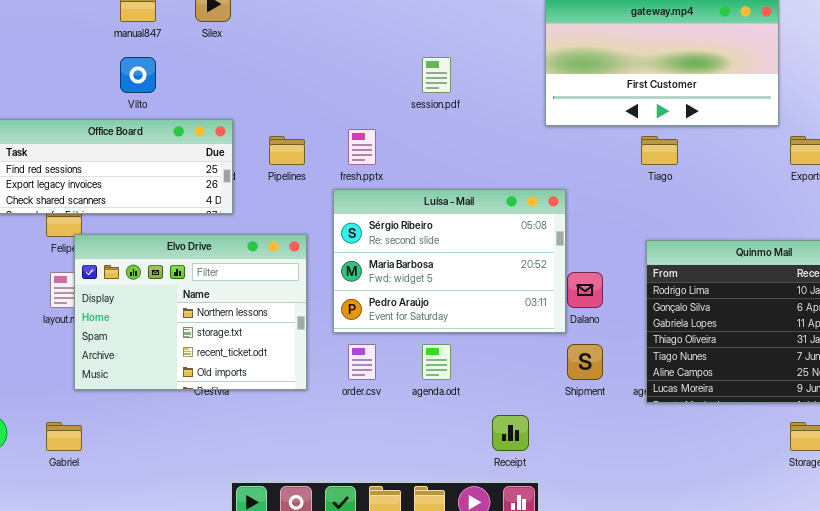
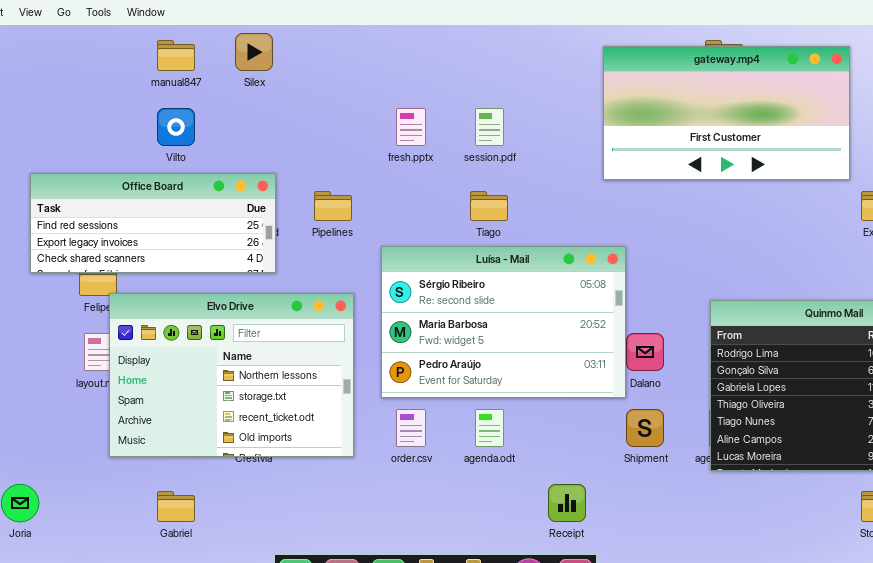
fresh.pptx: [348,129,376,165] -> [396,108,426,146], moved
Tiago: [641,136,678,165] -> [470,191,508,221], moved
Gabriel: [46,422,82,451] -> [157,491,195,522], moved

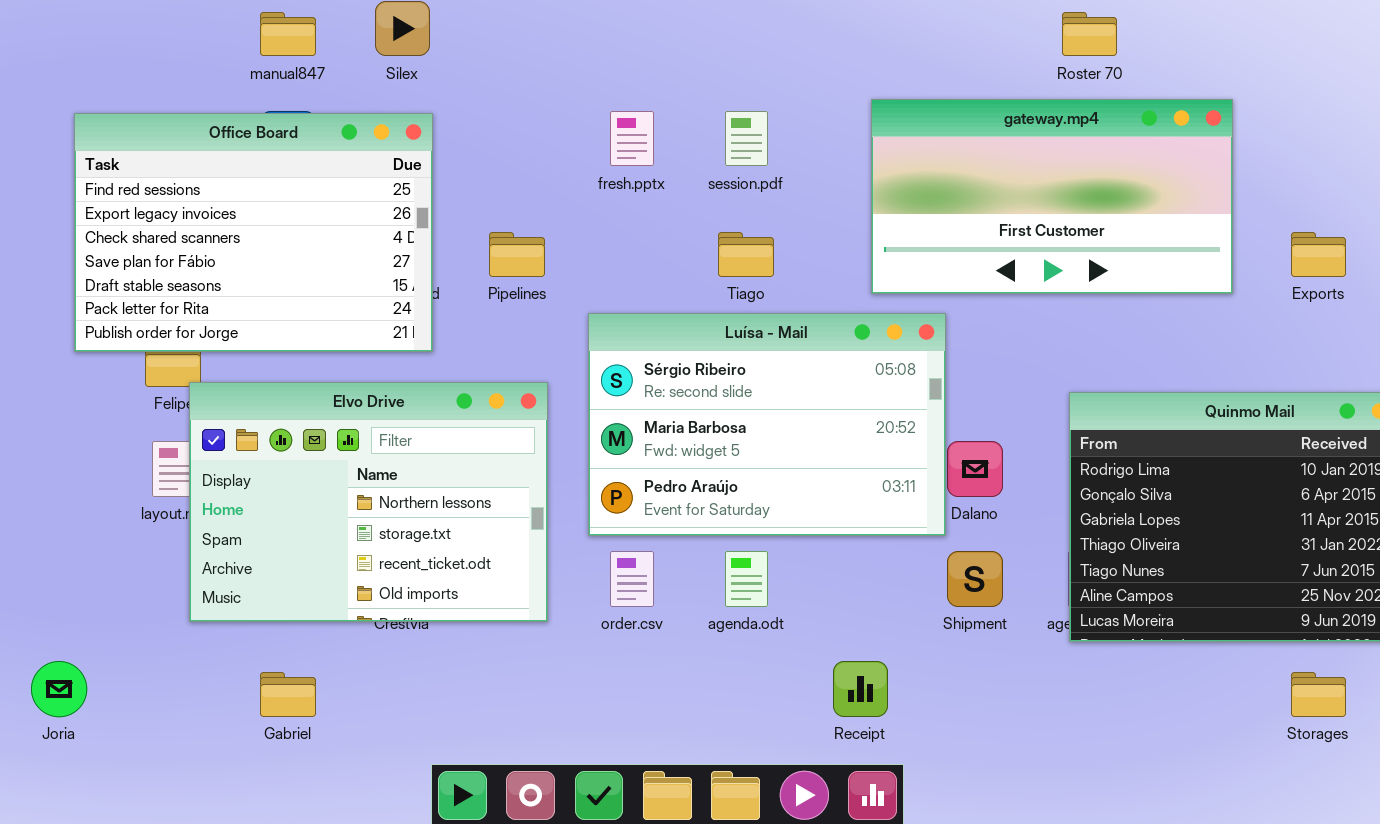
gateway.mp4: [603,46,850,180] -> [871,99,1233,294], moved
Office Board: [30,173,276,273] -> [74,113,433,352], resized

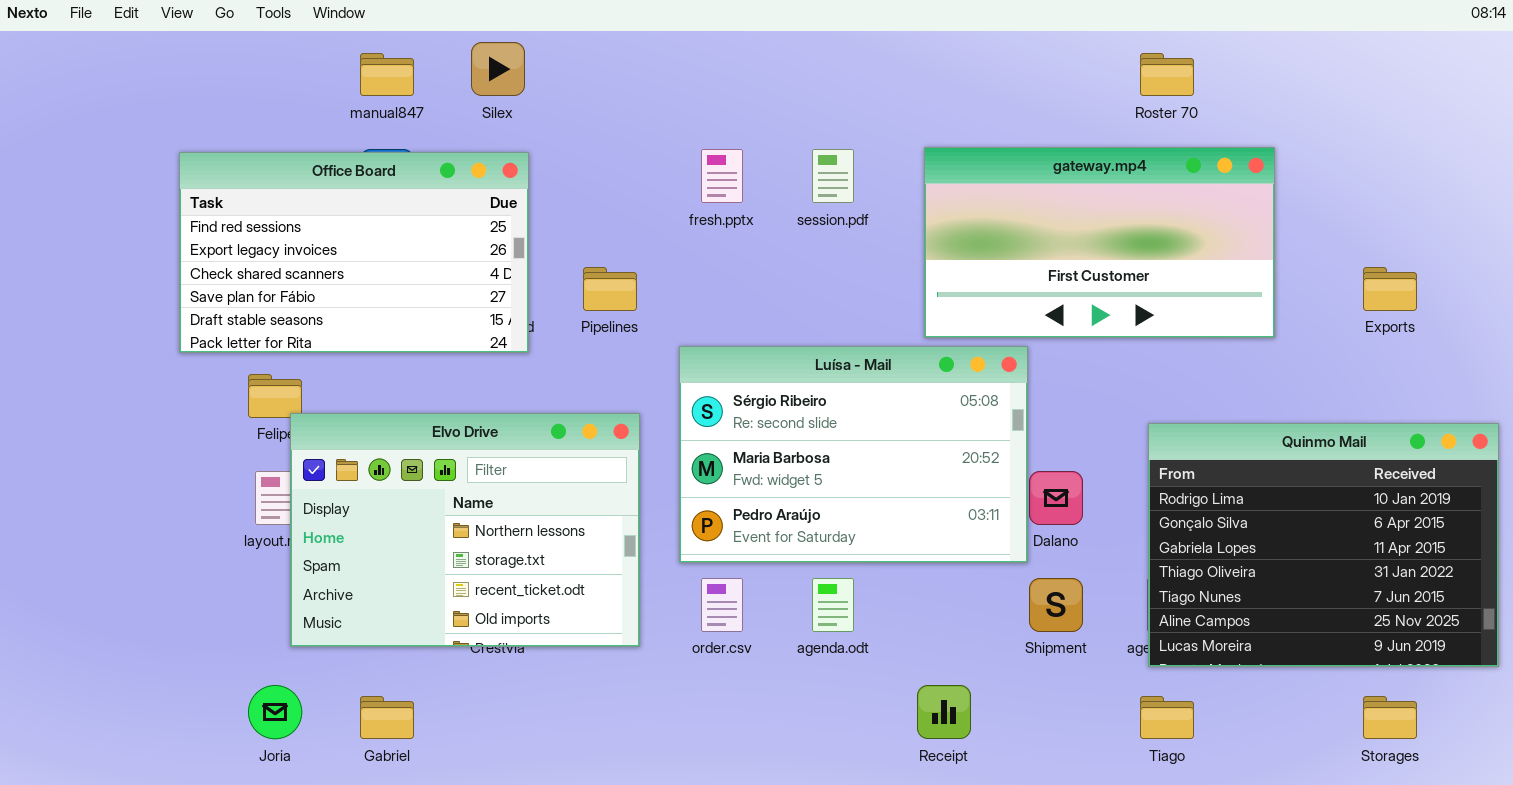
gateway.mp4: [871,99,1233,294] -> [924,147,1275,338], moved
Office Board: [74,113,433,352] -> [179,152,529,353], resized
Tiago: [718,232,774,277] -> [1140,696,1194,739], moved
Joria: [31,661,87,717] -> [248,685,302,739], moved

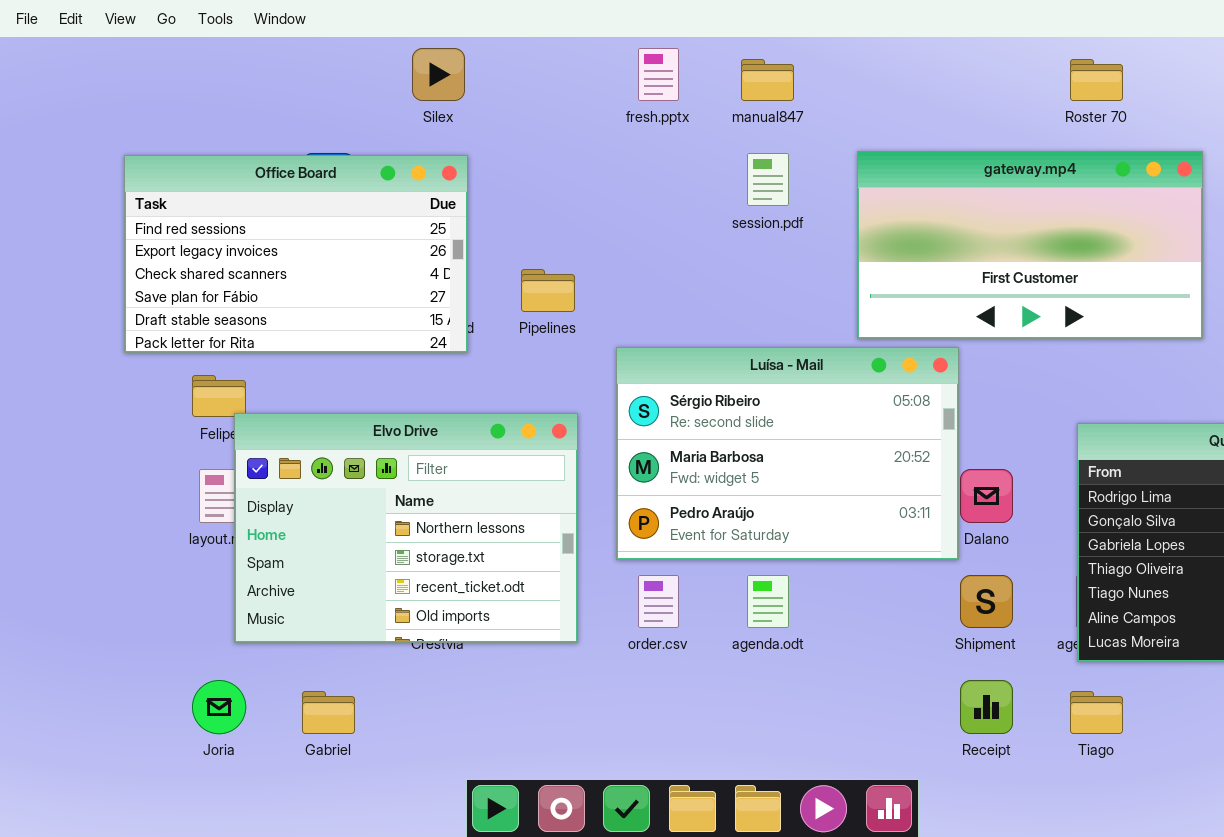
manual847: [360,53,414,96] -> [741,59,794,101], moved
fresh.pptx: [701,149,743,203] -> [638,48,679,101], moved
Receipt: [917,685,971,739] -> [960,680,1013,734], moved

